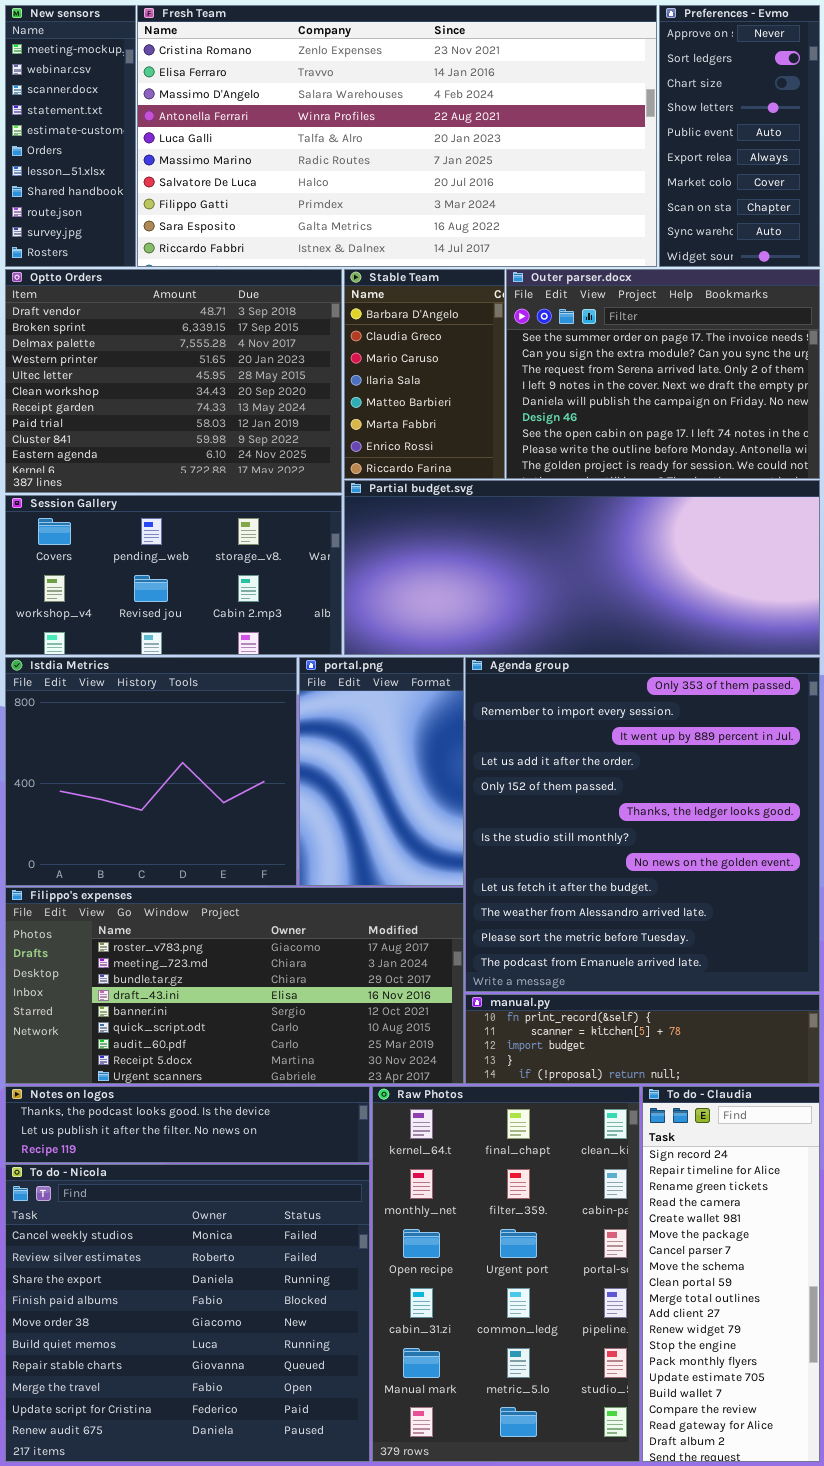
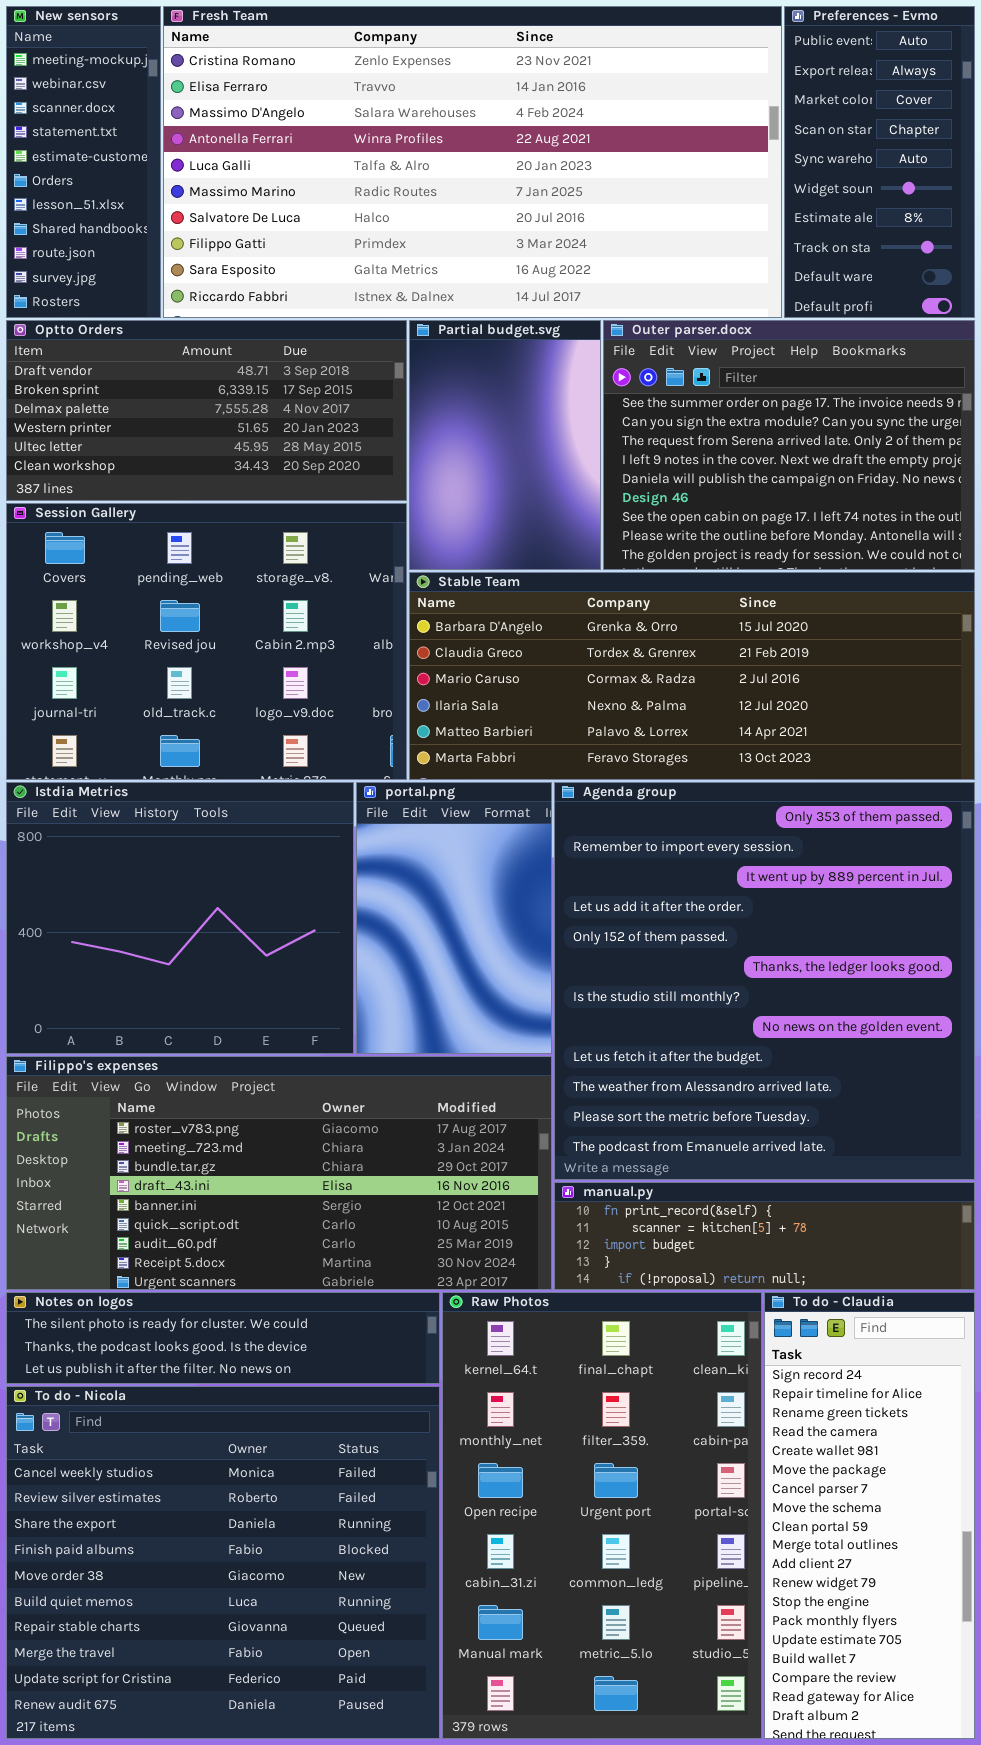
Preferences - Evmo: [659,5,820,267] -> [784,6,975,318], scrolled down 4 rows
Optto Orders: [5,269,342,493] -> [6,320,407,501], resized
Stable Team: [344,269,505,479] -> [409,572,975,780], moved, resized
Partial budget.svg: [344,480,820,655] -> [409,320,601,570], moved, resized
Session Gallery: [5,495,342,655] -> [6,503,407,780], resized
Notes on logos: [5,1086,370,1163] -> [6,1292,440,1384], scrolled up 1 row

